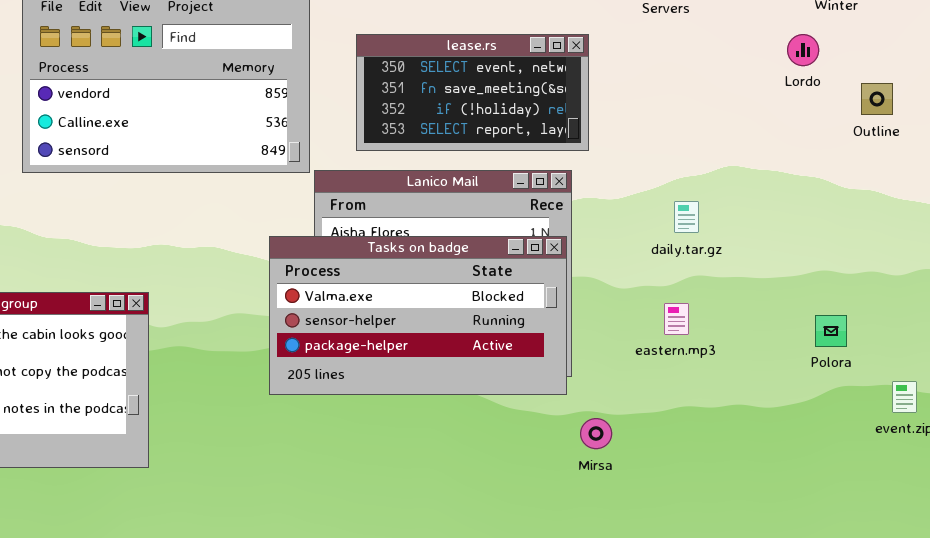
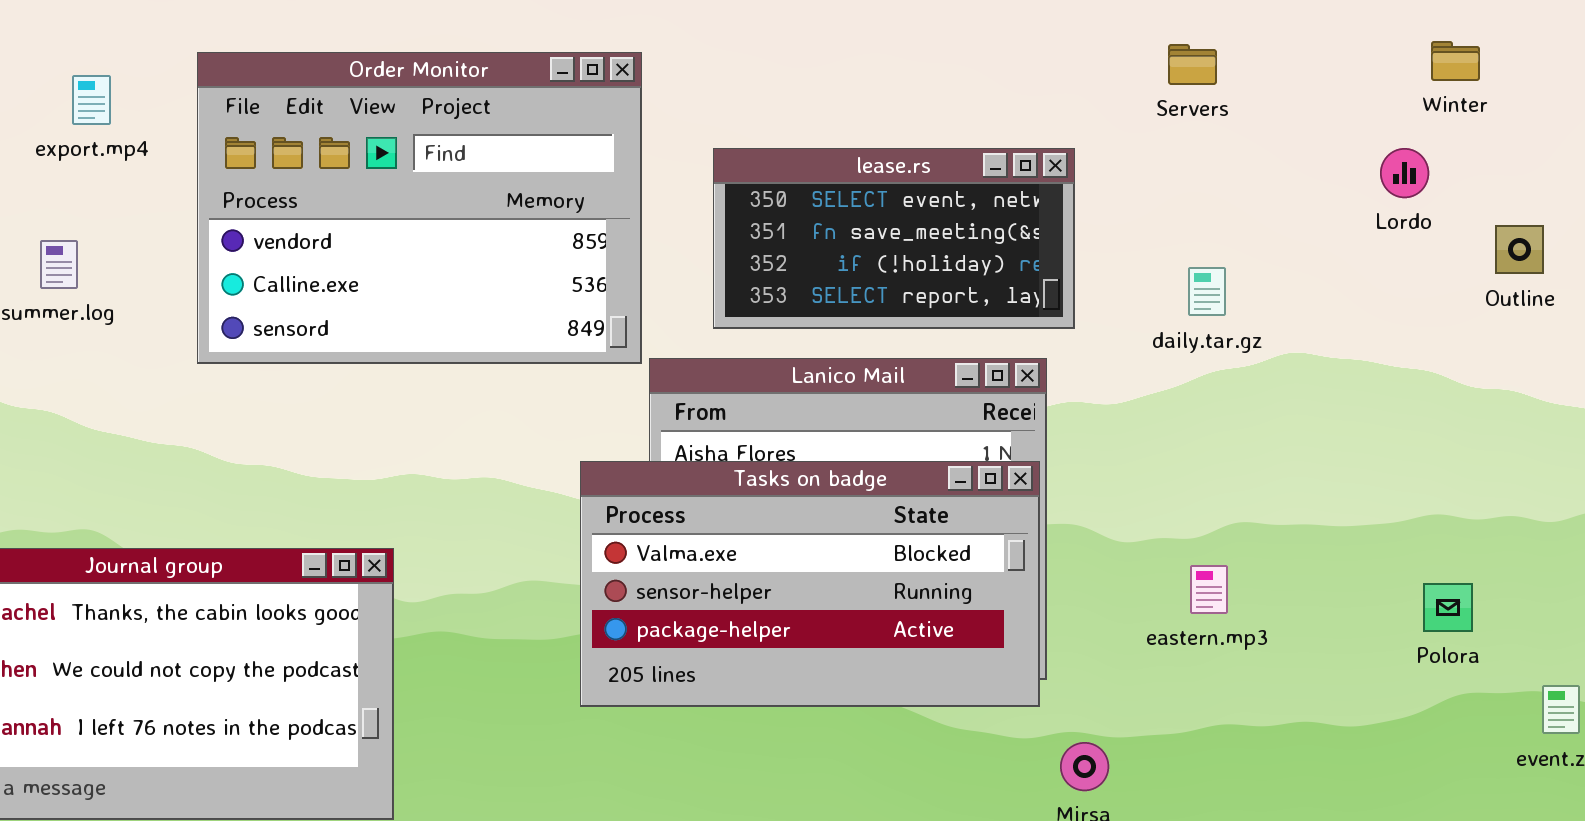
daily.tar.gz: [674,201,699,233] -> [1188,267,1226,316], moved

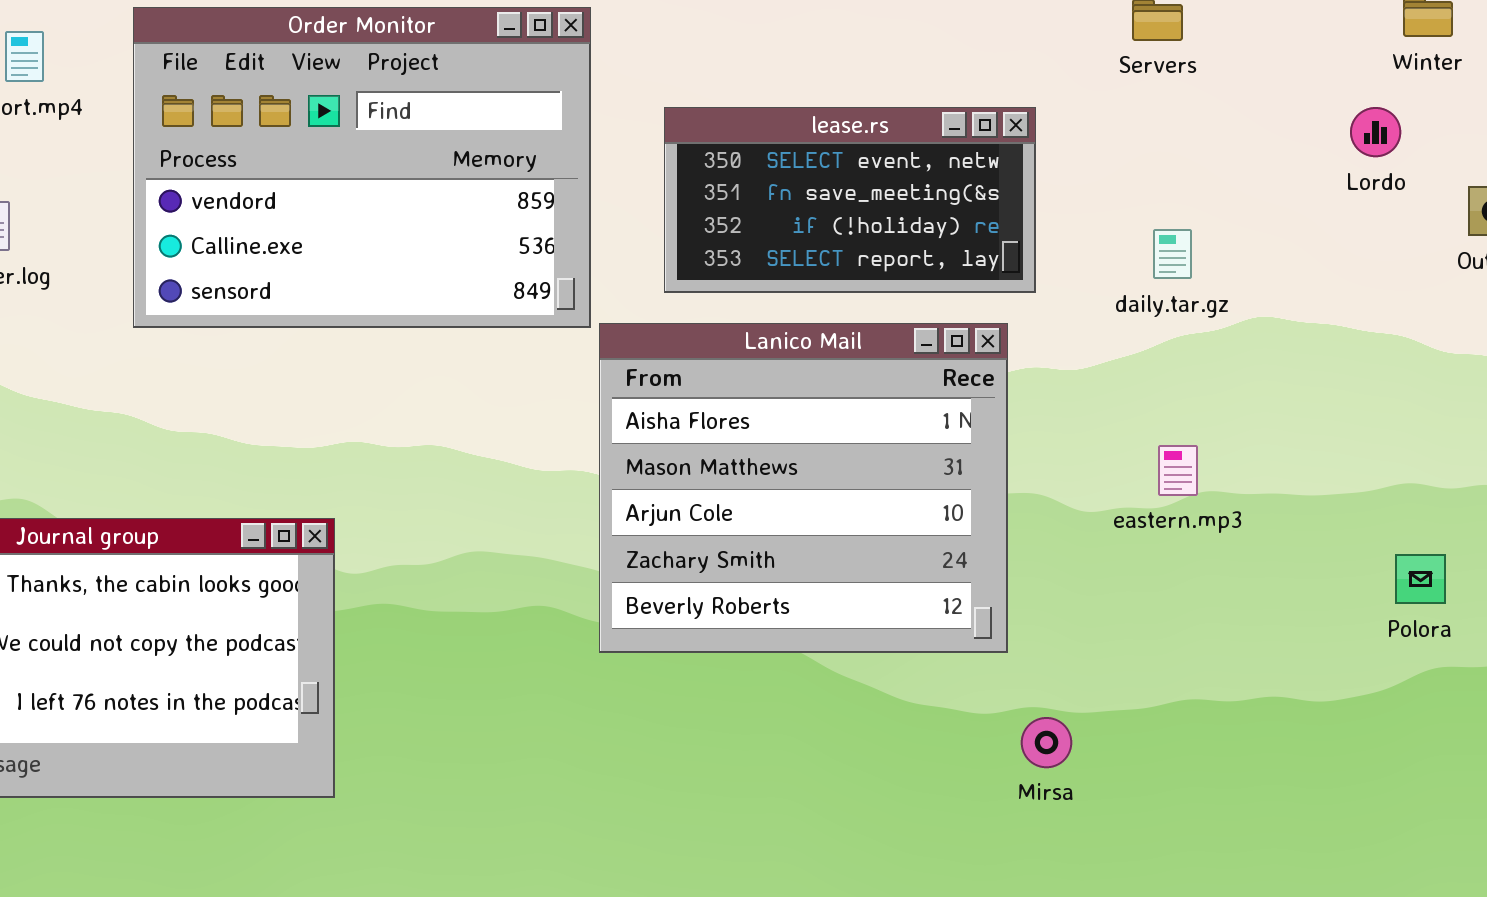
Tasks on badge: [580,461,1040,707] -> none, closed
eastern.mp3: [1190,565,1228,614] -> [1158,445,1198,496], moved

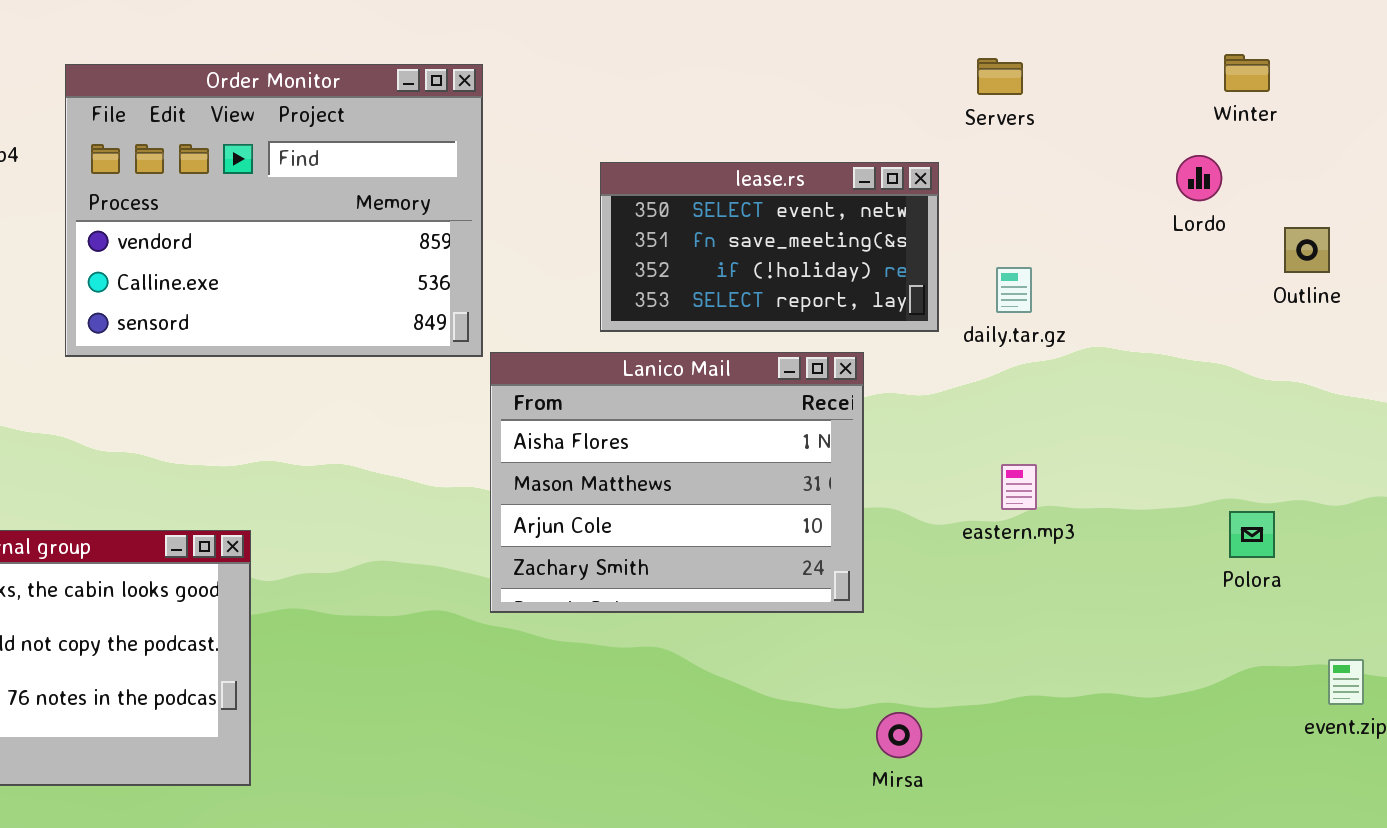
lease.rs: [664,107,1036,293] -> [600,162,939,332], moved
Lanico Mail: [599,323,1008,653] -> [490,352,864,613], resized
Polora: [1395,554,1446,604] -> [1229,511,1275,558], moved

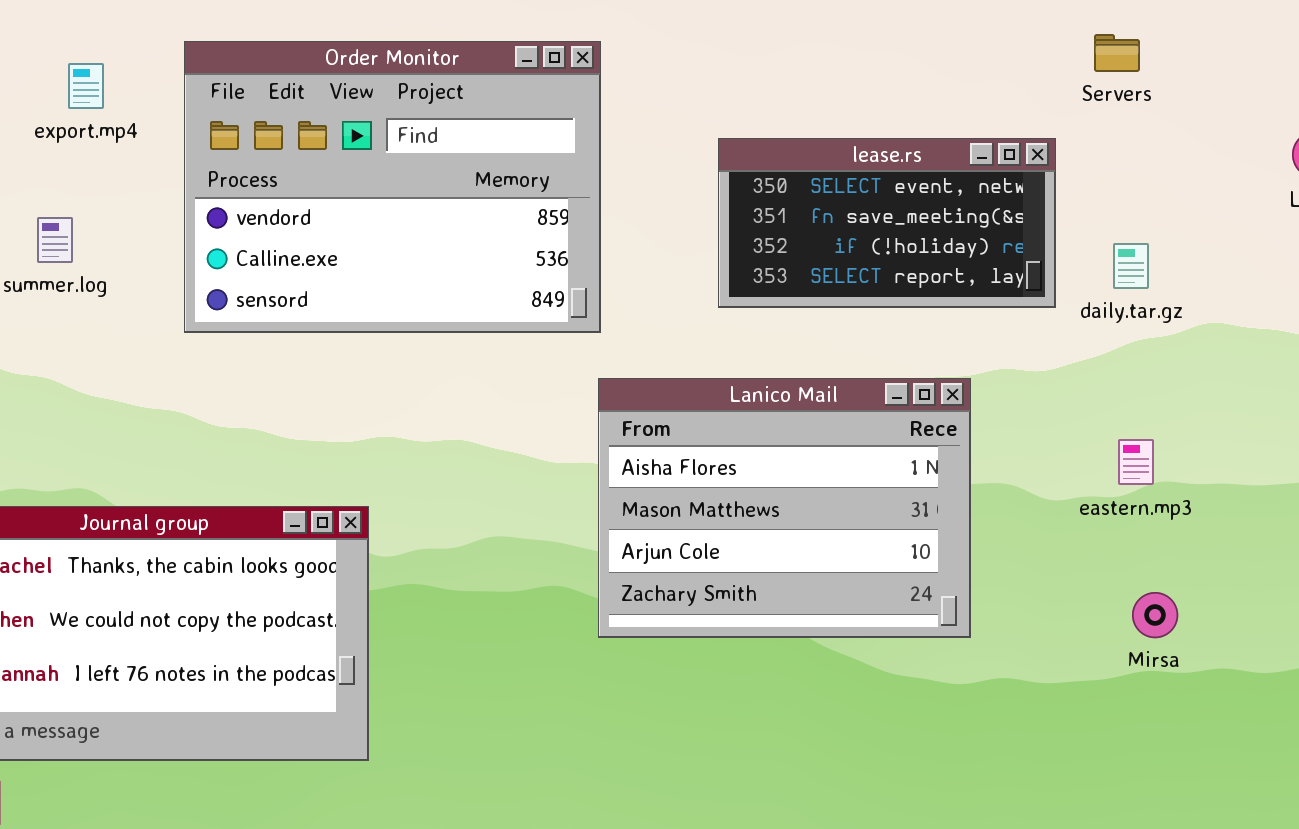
Lanico Mail: [490,352,864,613] -> [598,378,971,638], moved
Mirsa: [876,712,922,758] -> [1132,592,1178,638], moved

